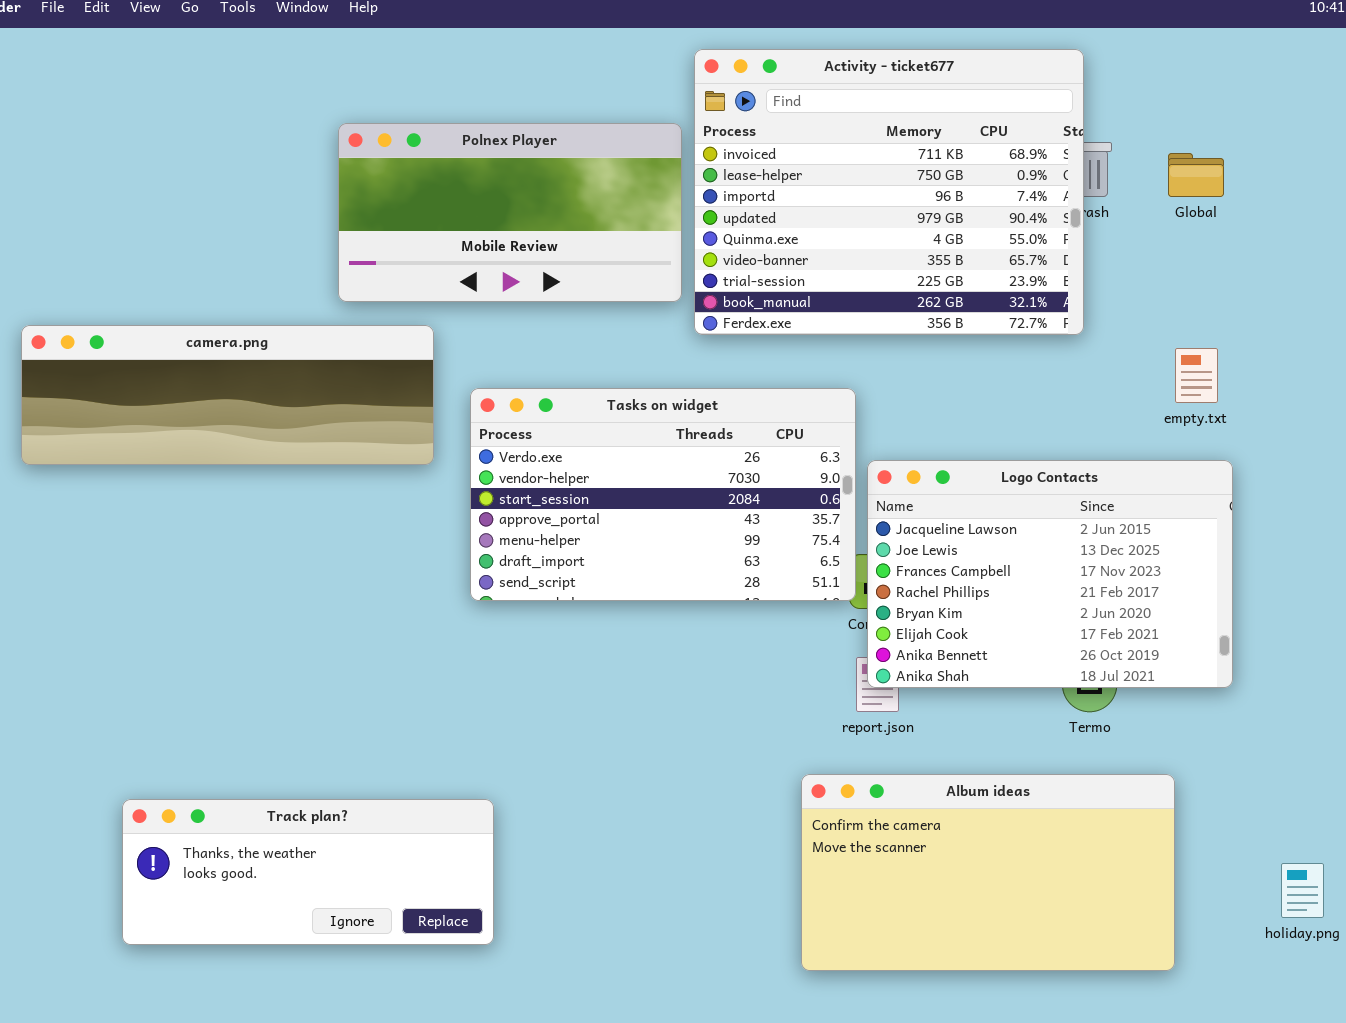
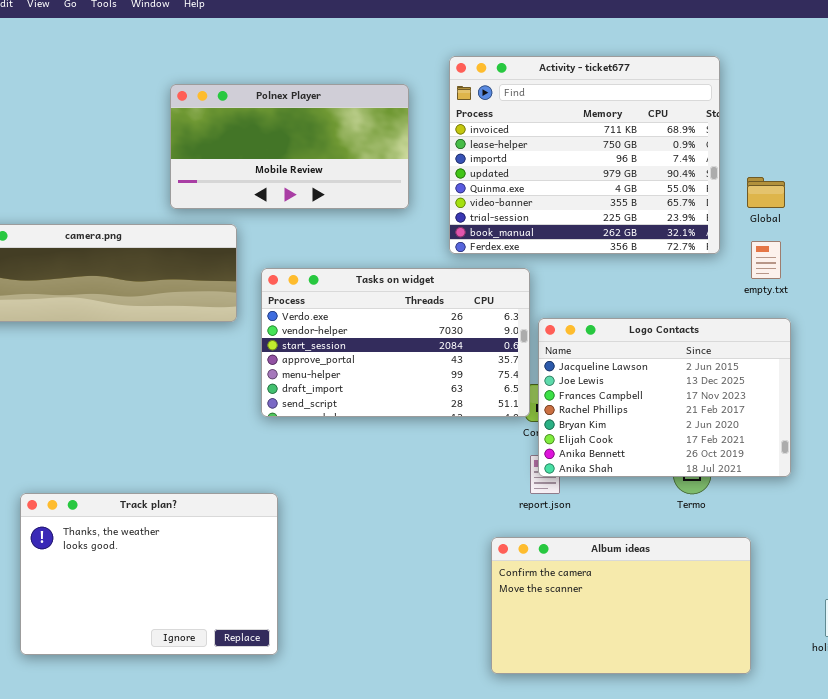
Activity - ticket677: [694,49,1084,335] -> [449,56,720,254], moved
Global: [1168,153,1224,197] -> [747,177,785,208], moved
Track plan?: [122,799,494,945] -> [20,493,278,655], resized

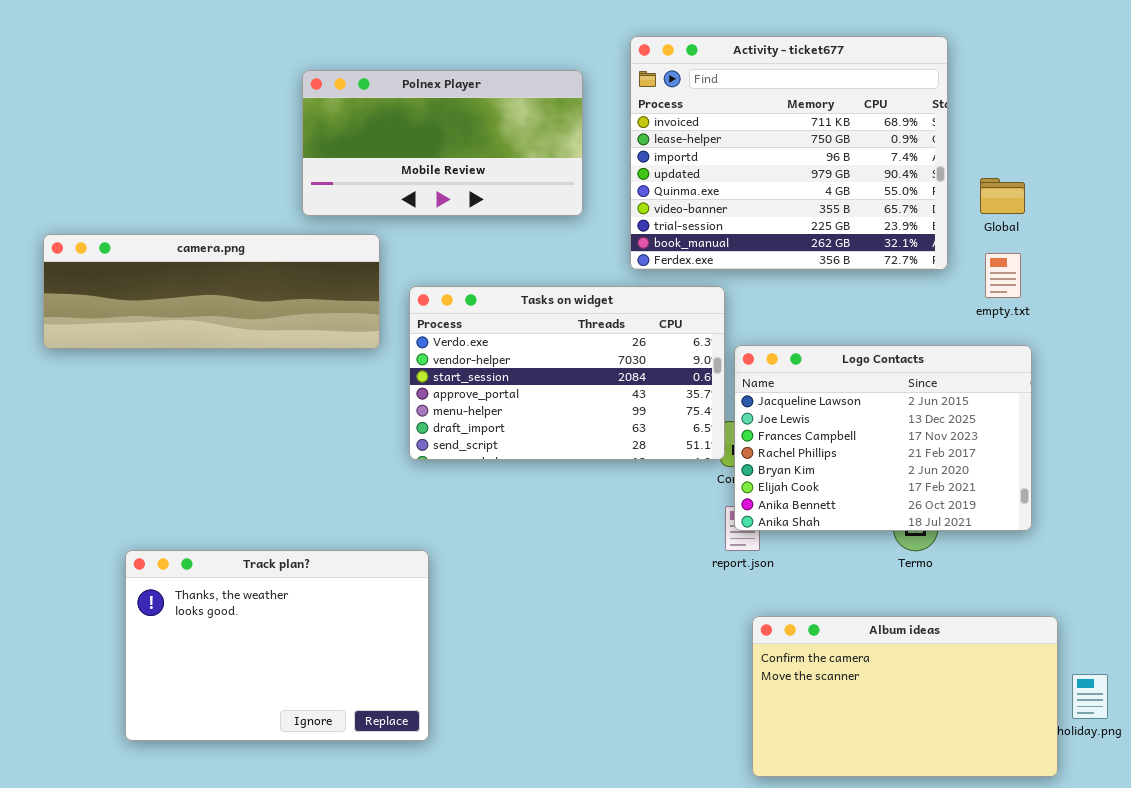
Album ideas: [491,537,751,674] -> [752,616,1058,777], moved

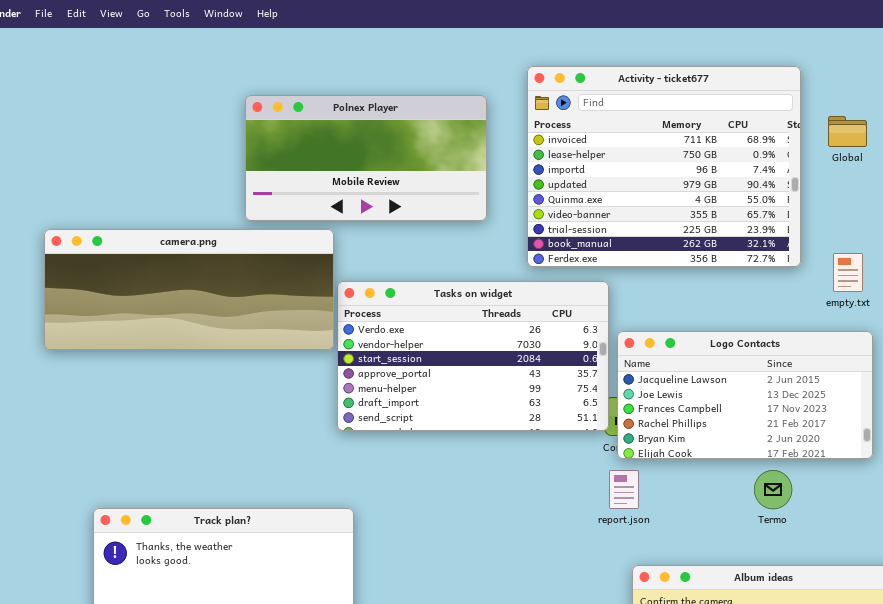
Global: [980,178,1025,214] -> [828,116,867,147], moved
camera.png: [43,234,380,349] -> [44,229,334,350], moved, resized
Logo Contacts: [734,345,1032,531] -> [617,331,873,459], resized

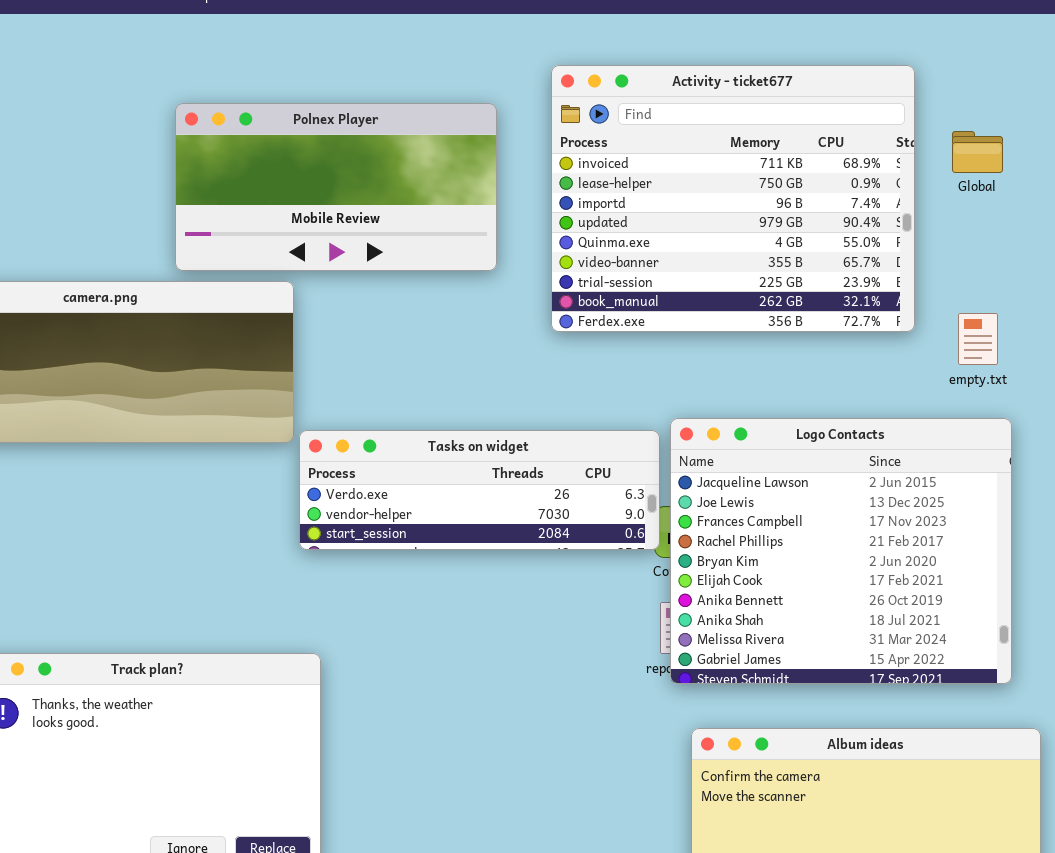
Tasks on widget: [337,281,609,431] -> [299,430,660,550], resized
Logo Contacts: [617,331,873,459] -> [670,418,1012,684], resized

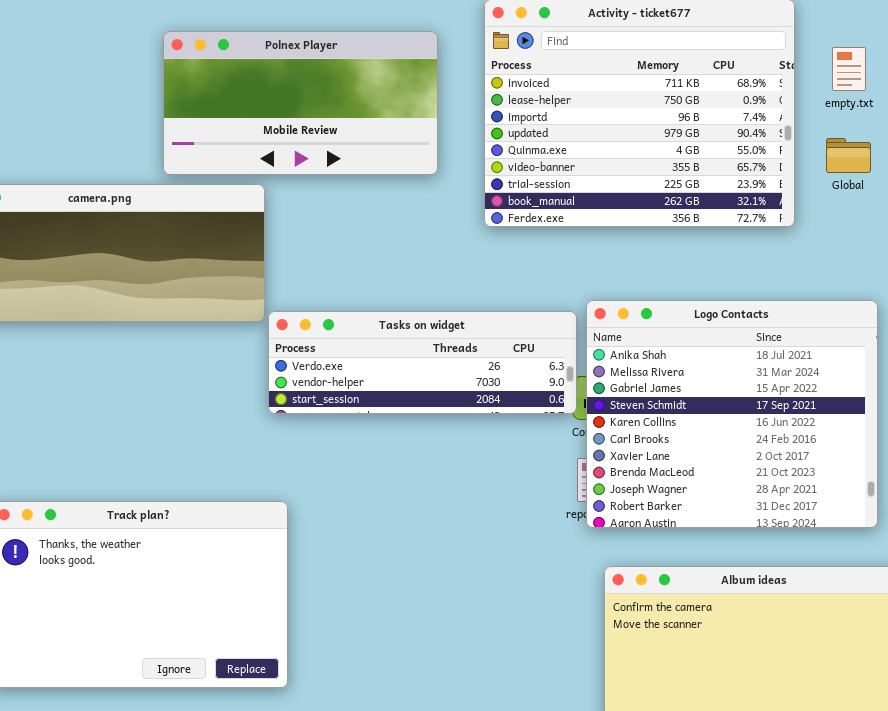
Global: [952,131,1003,173] -> [826,138,871,173], moved
empty.txt: [958,313,998,365] -> [832,47,866,91], moved
Logo Contacts: [670,418,1012,684] -> [586,300,878,528], scrolled down 7 rows

